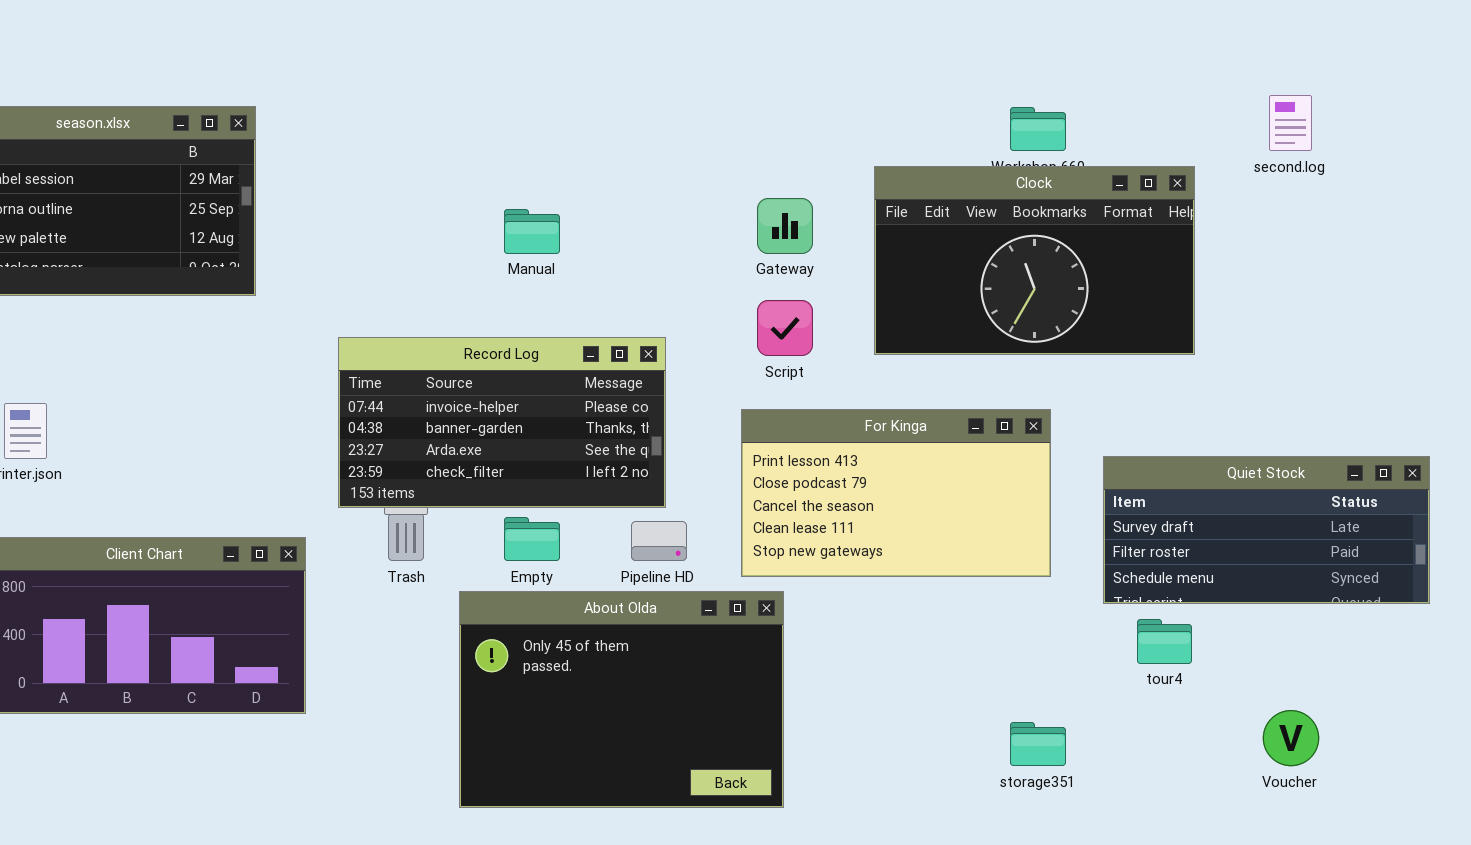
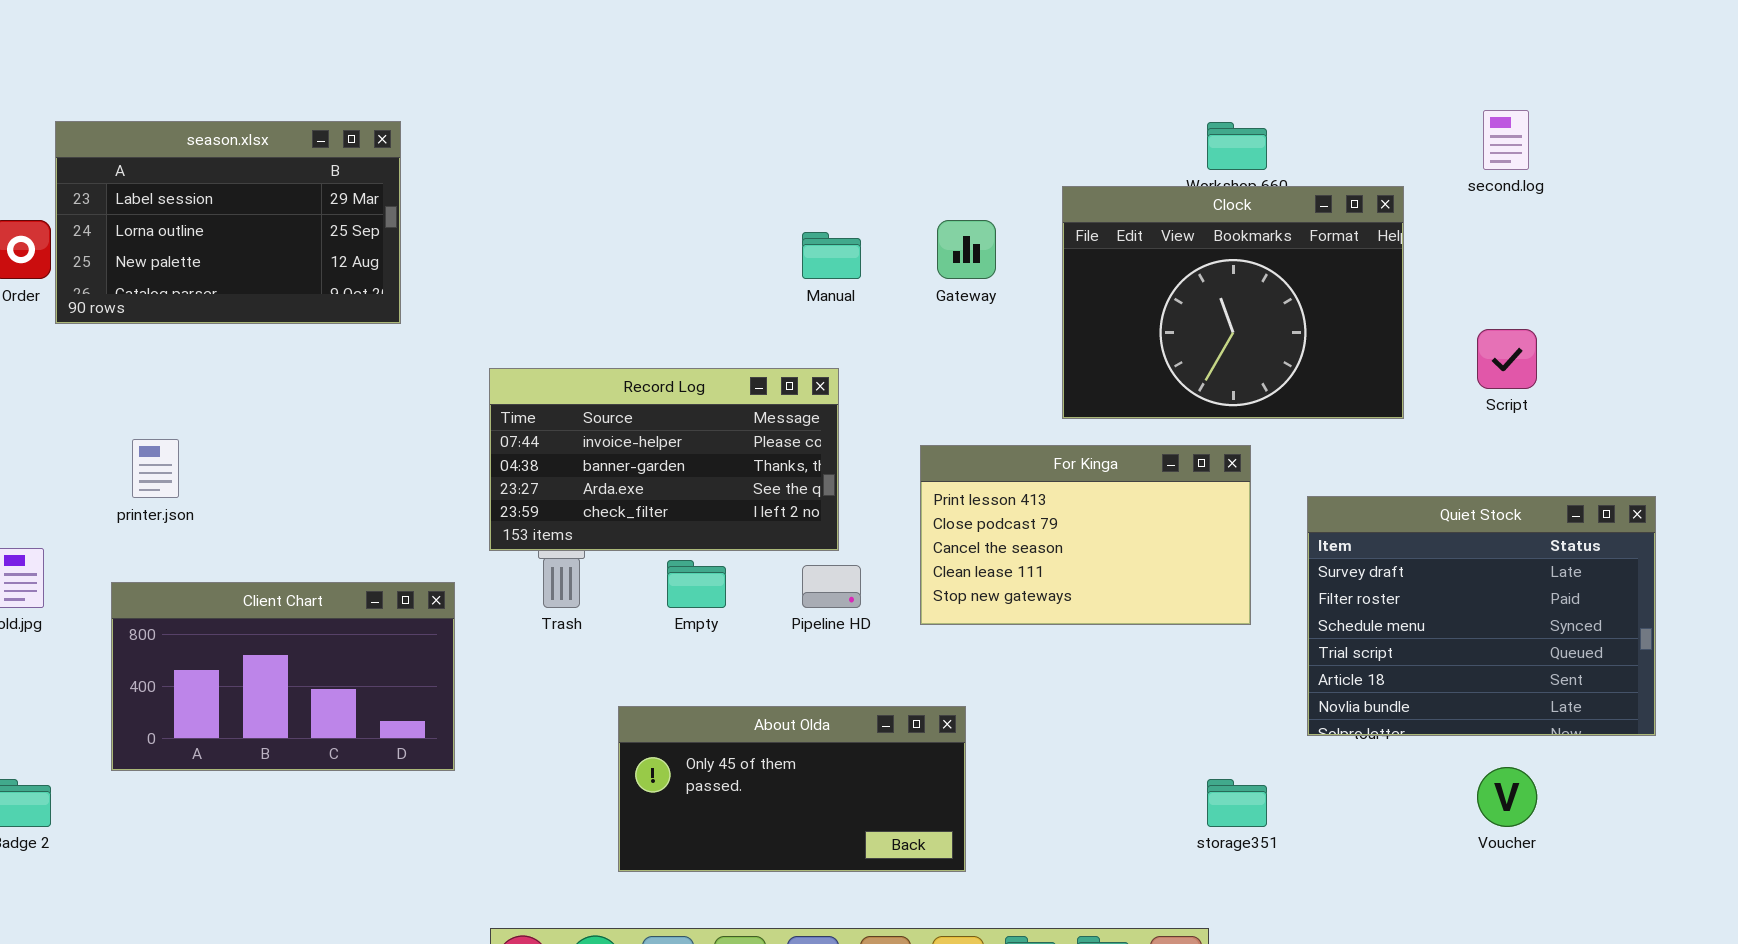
Clock: [874,166,1195,355] -> [1062,186,1404,419], resized
Manual: [504,209,560,254] -> [802,232,861,279], moved
Script: [757,300,813,356] -> [1477,329,1537,389], moved
Quiet Stock: [1103,456,1430,604] -> [1307,496,1656,736], resized
About Olda: [459,591,784,808] -> [618,706,966,872], resized

